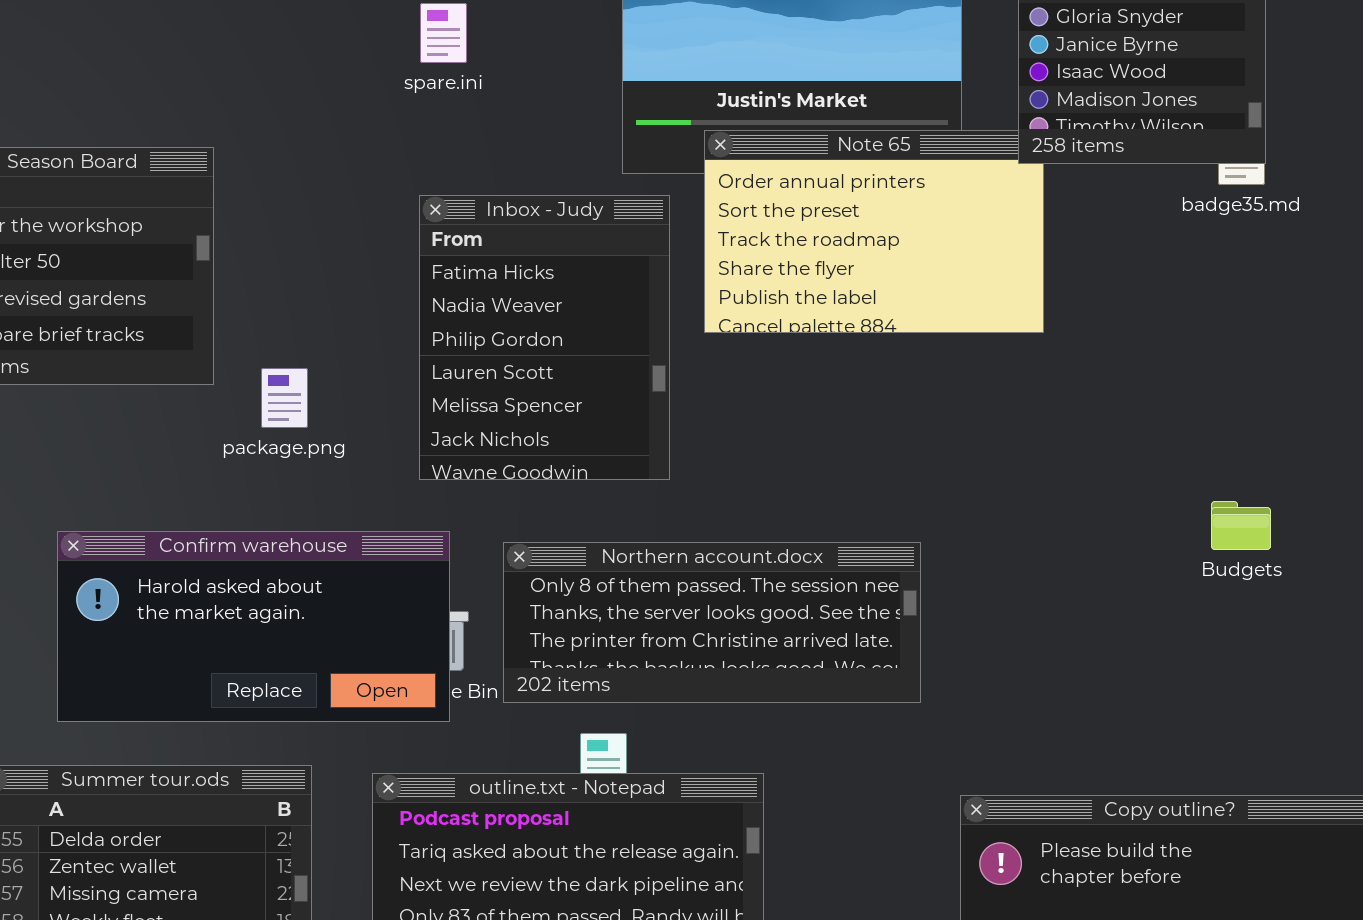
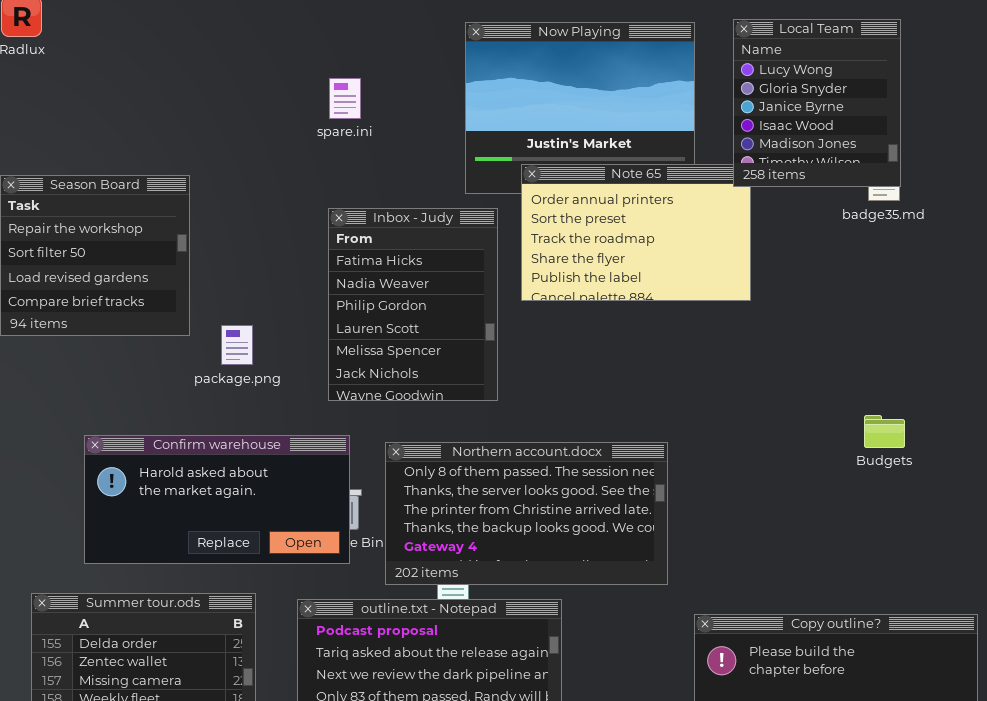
Northern account.docx: [503,542,921,703] -> [385,442,668,585], resized

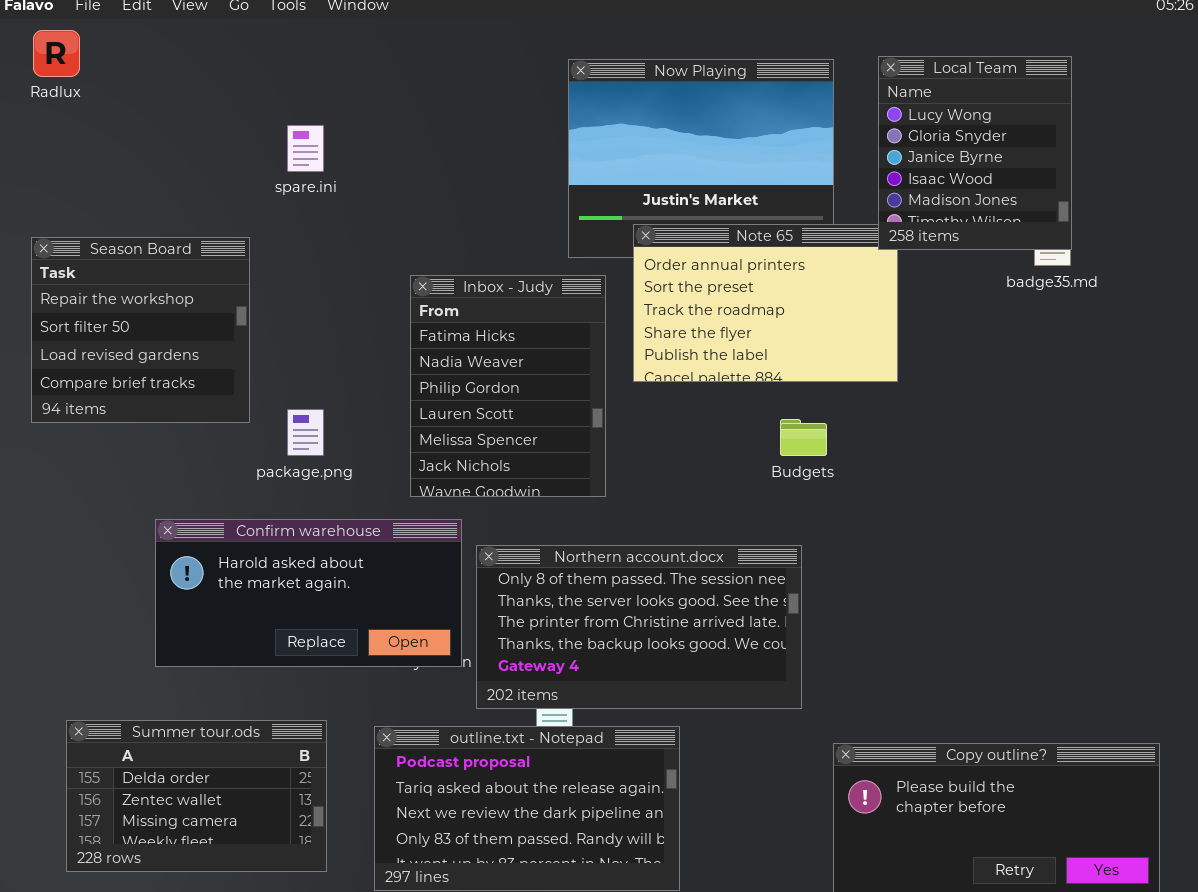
spare.ini: [329,78,361,119] -> [287,125,324,172], moved
Budgets: [864,415,905,448] -> [780,419,827,456], moved
Confirm warehouse: [84,435,350,564] -> [155,519,462,667], moved

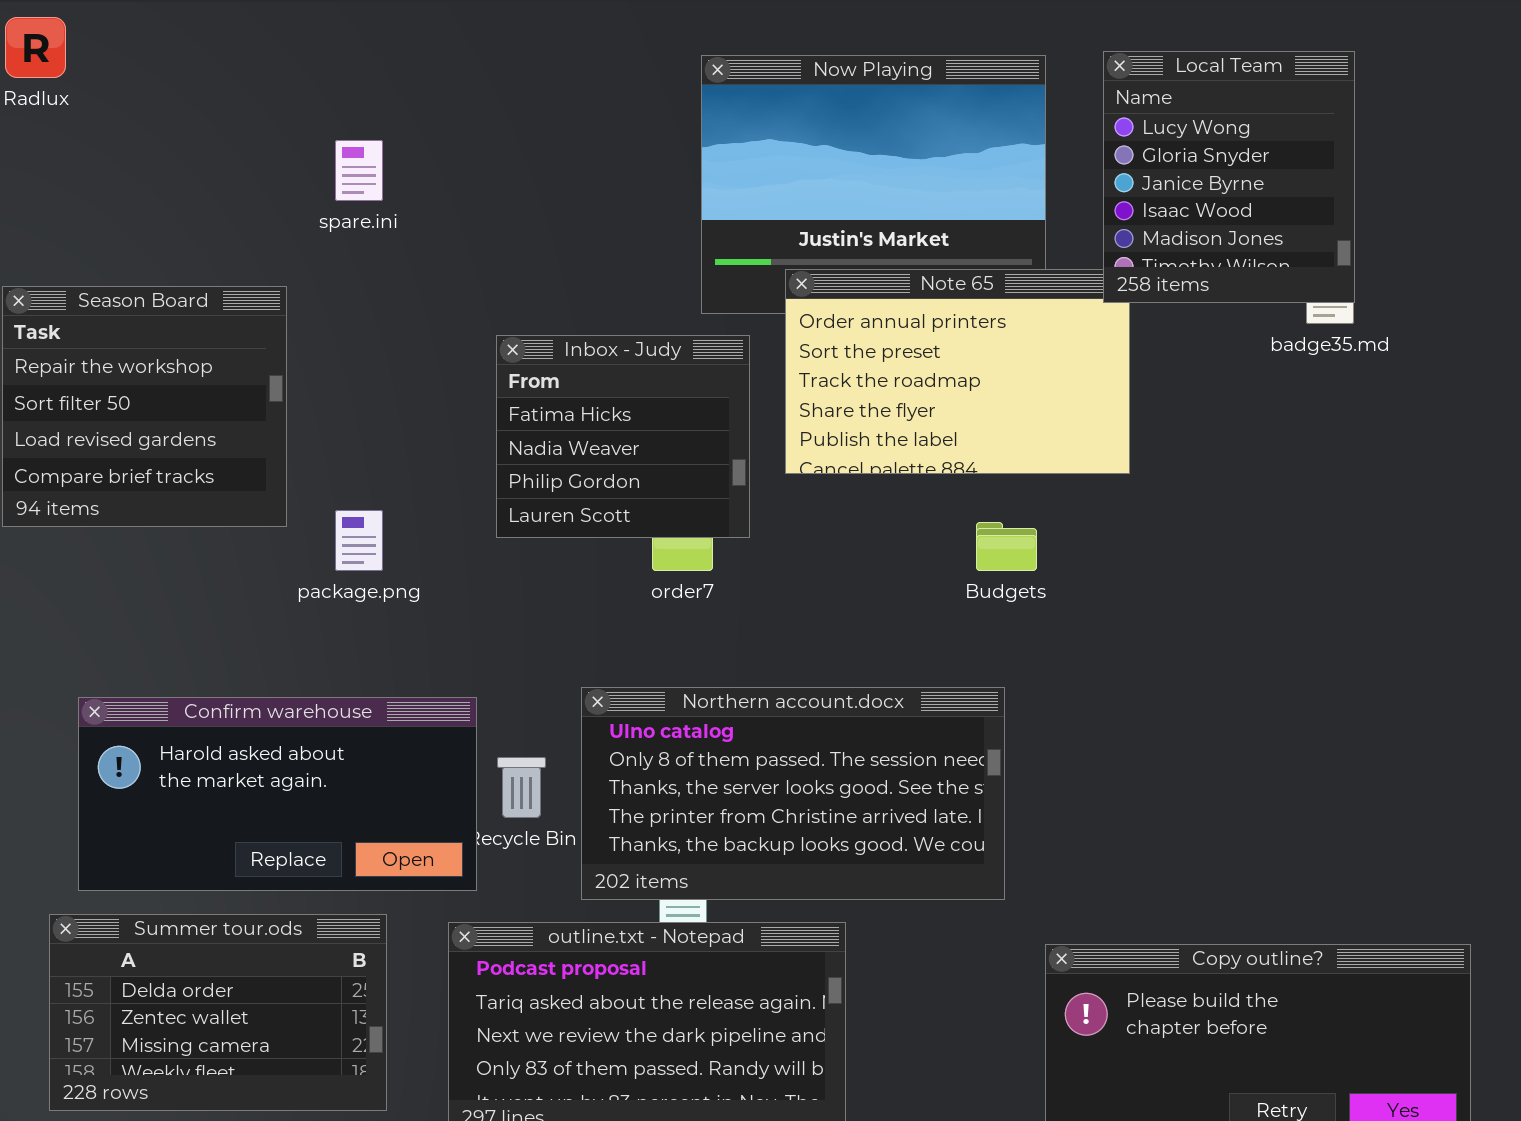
Inbox - Judy: [410,275,606,497] -> [496,335,750,538], resized
Confirm warehouse: [155,519,462,667] -> [78,697,477,891], moved
Northern account.docx: [476,545,802,709] -> [581,687,1005,900], scrolled up 1 row

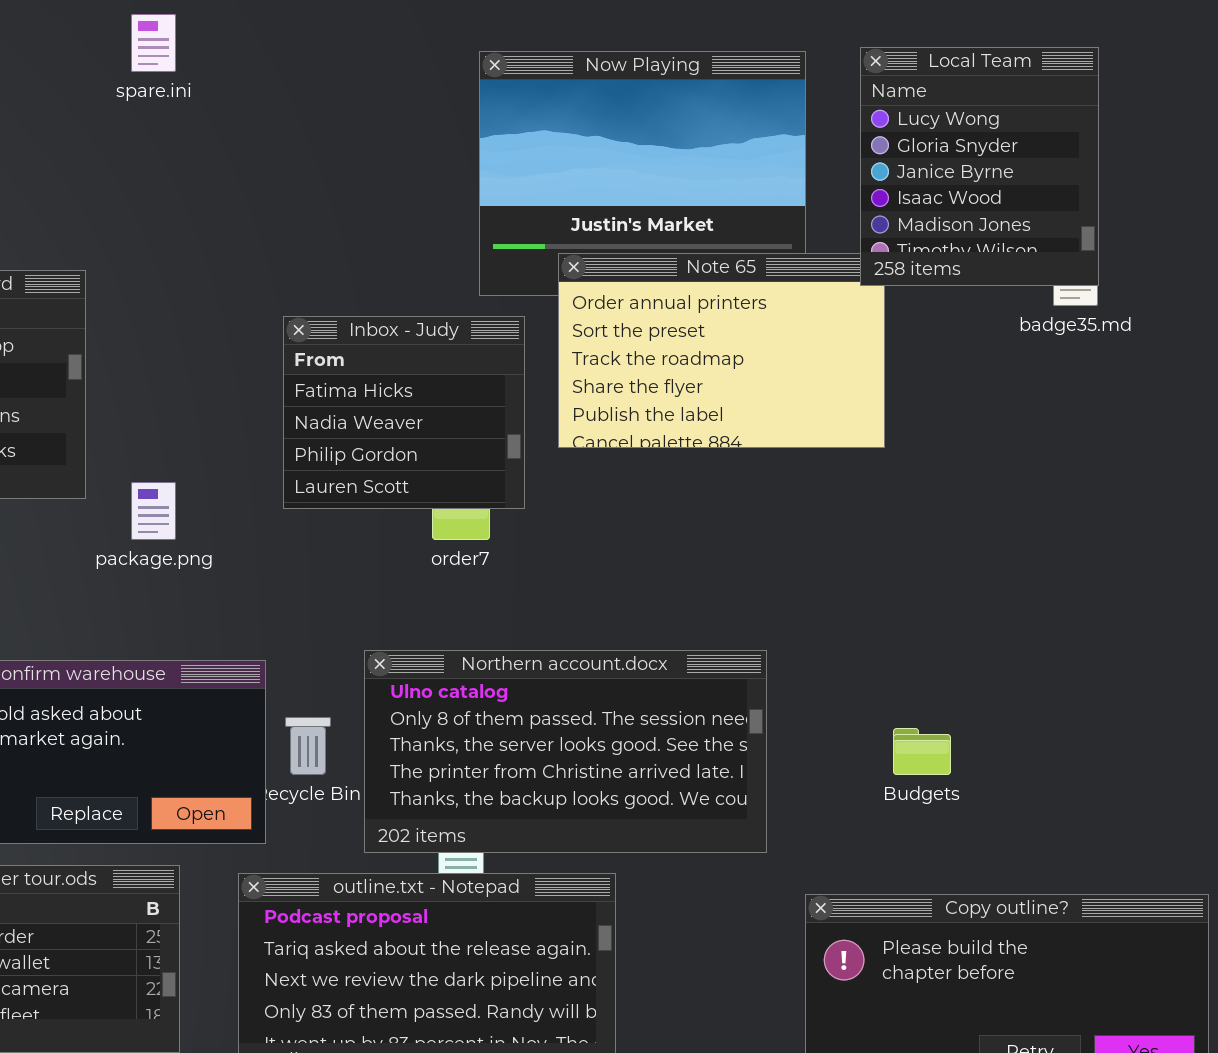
spare.ini: [335,140,383,201] -> [131,14,176,72], moved
Budgets: [976,522,1037,571] -> [893,728,951,775], moved

